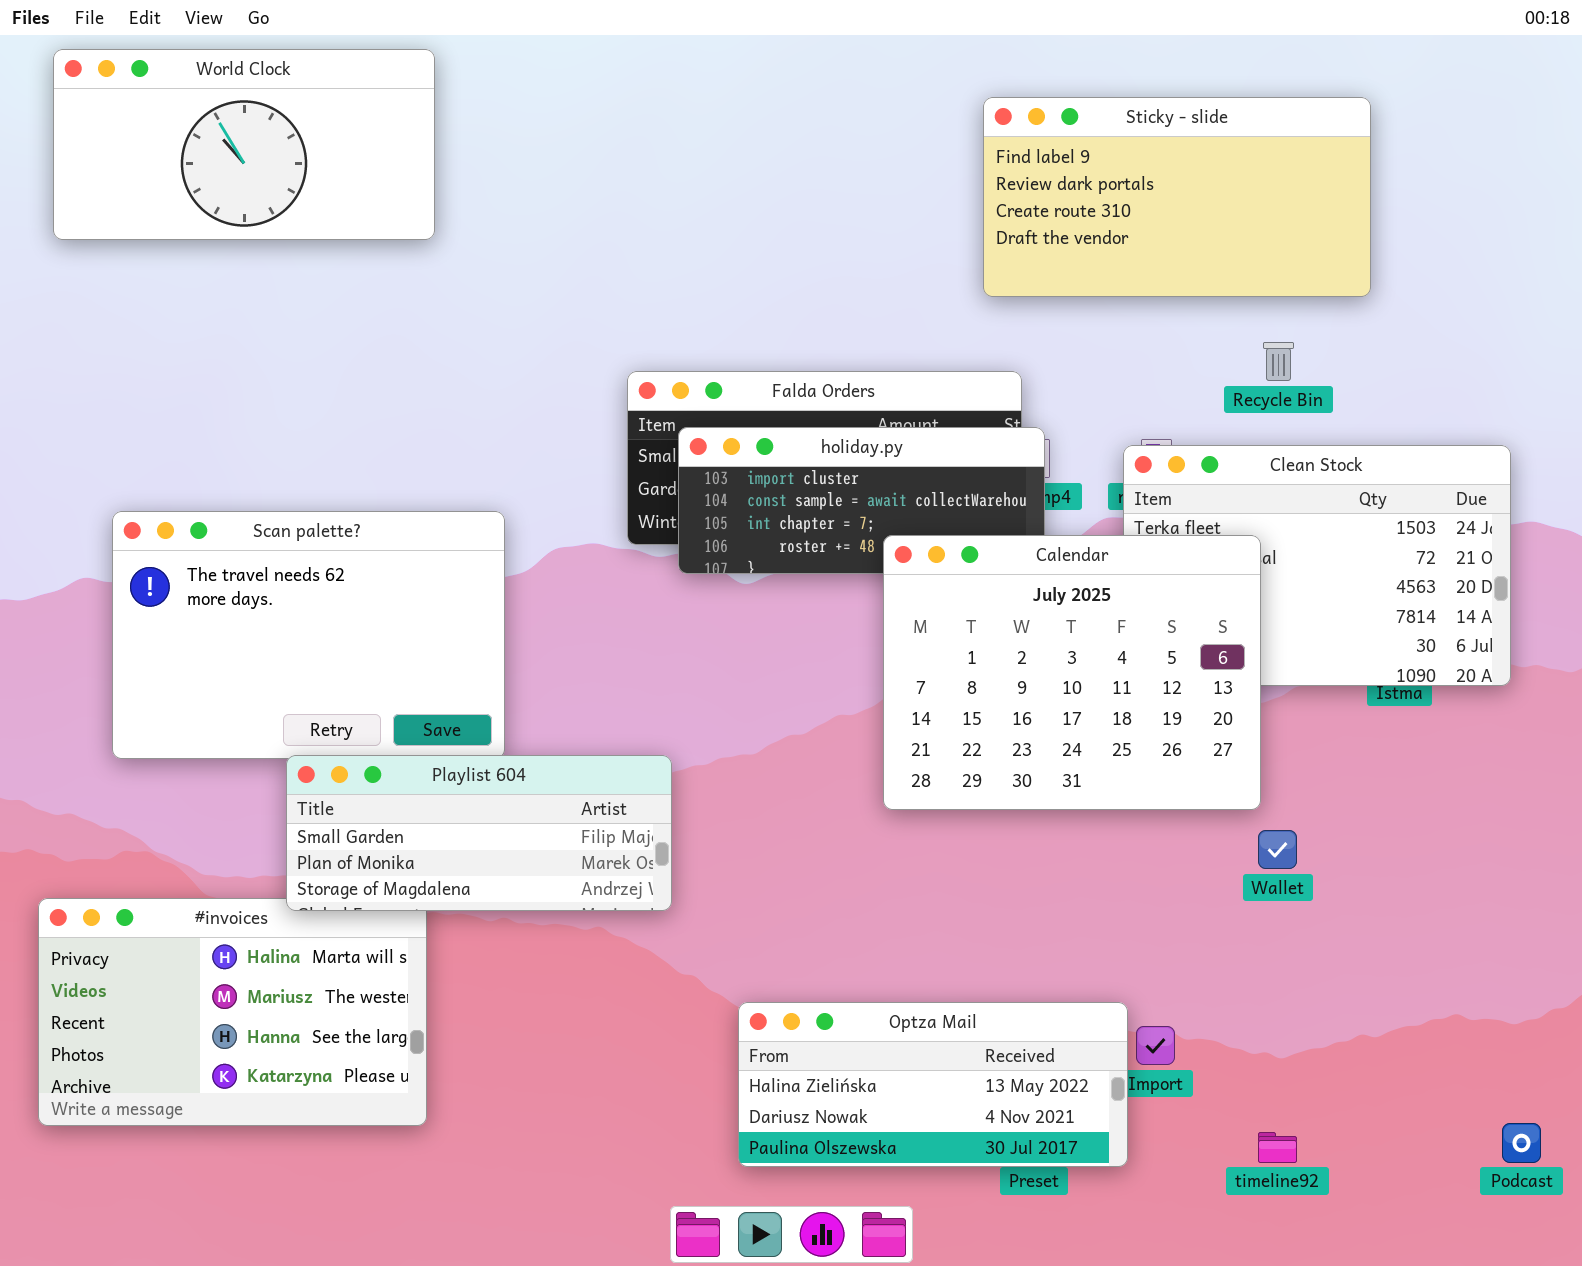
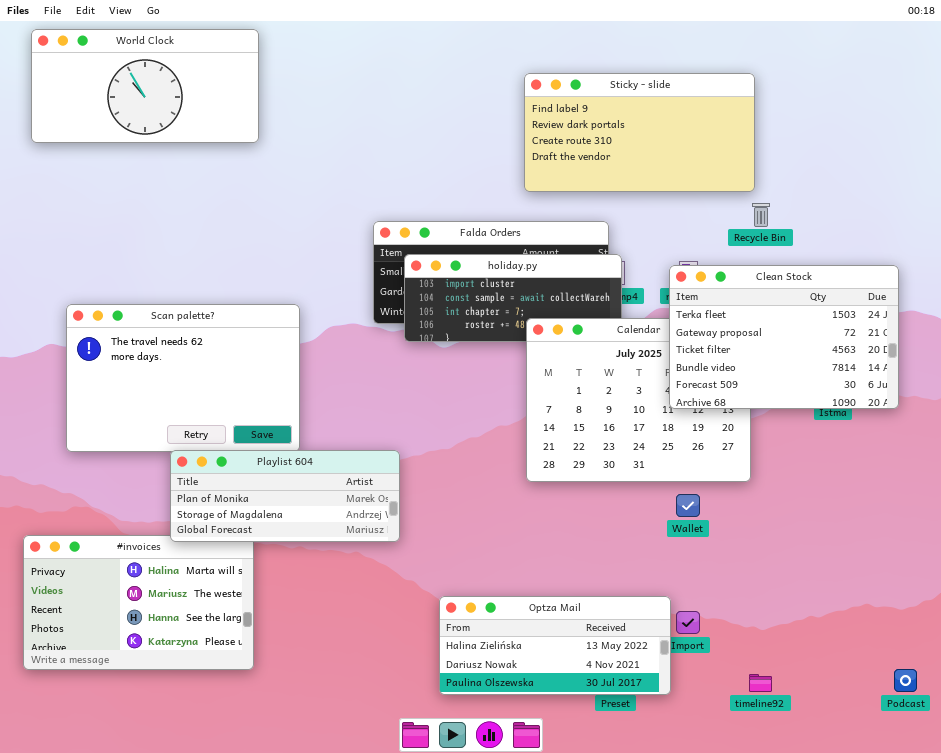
Sticky - slide: [983,97,1371,297] -> [524,73,755,192], moved
Clean Stock: [1123,445,1511,686] -> [669,265,899,409], raised
Playlist 604: [286,755,672,911] -> [170,450,400,542], scrolled down 1 row
Wallet: [1258,830,1297,869] -> [676,494,700,517], moved

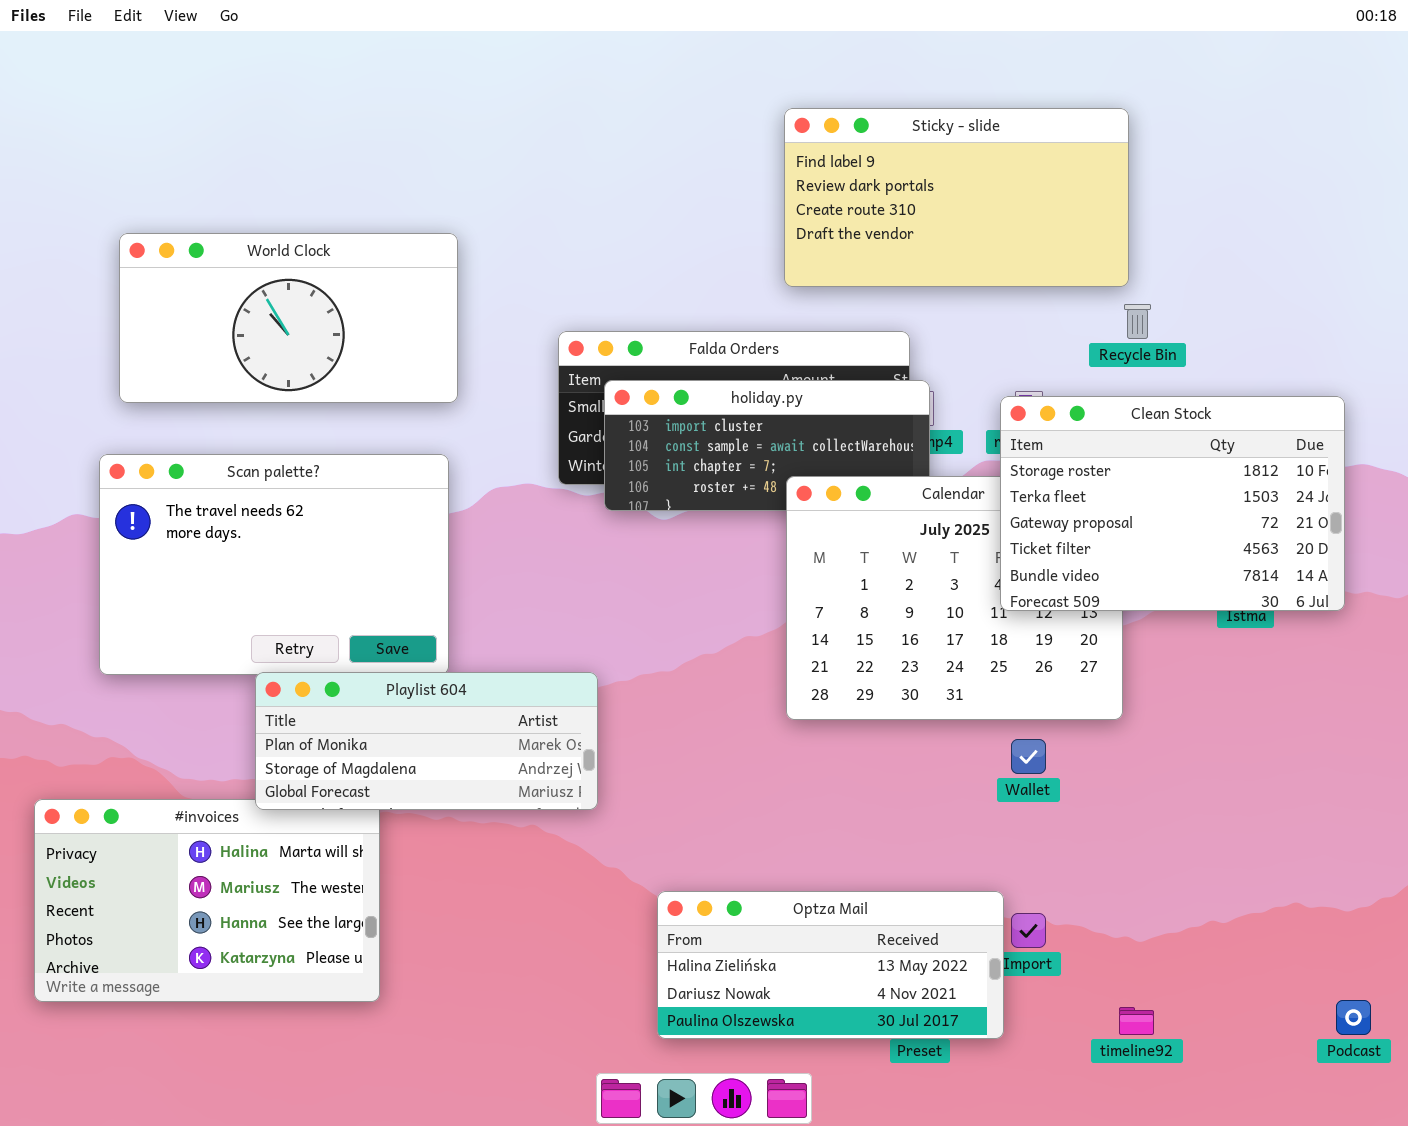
World Clock: [31,29,259,143] -> [119,233,458,403], moved
Clean Stock: [669,265,899,409] -> [1000,396,1345,611], scrolled up 1 row

